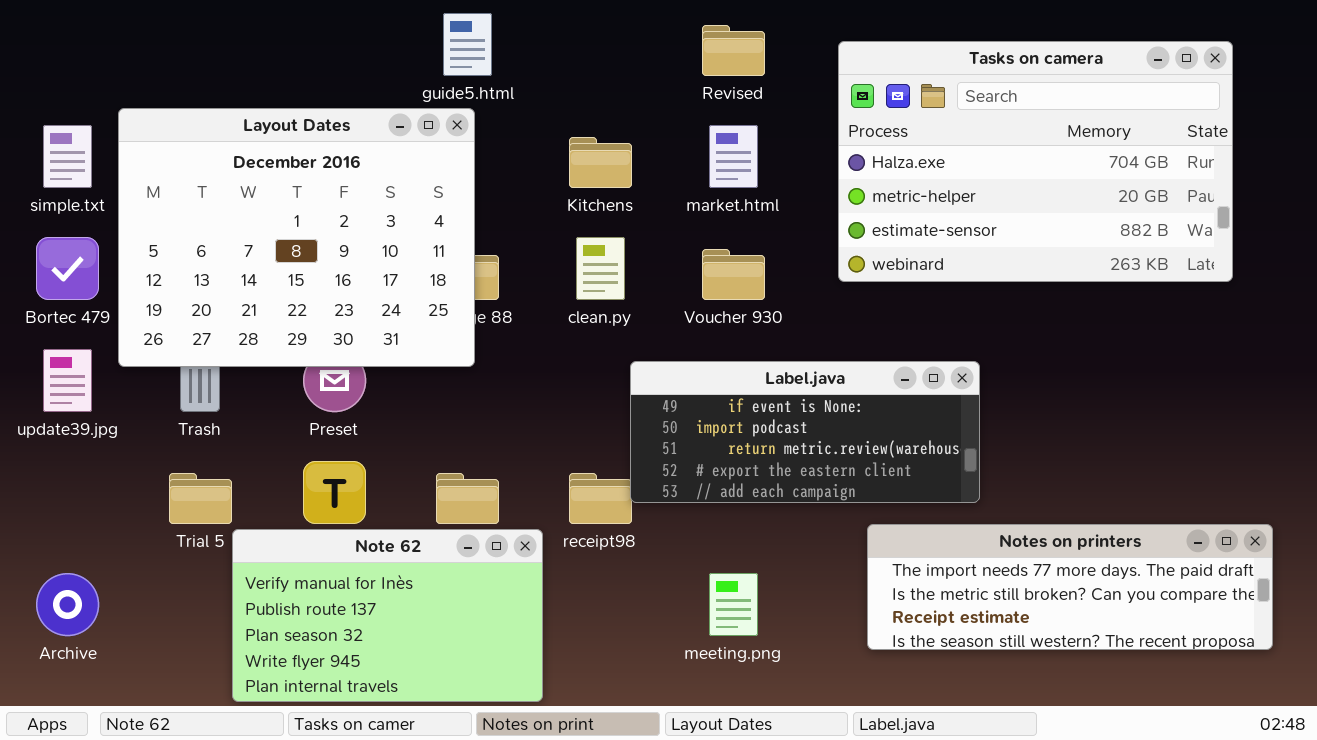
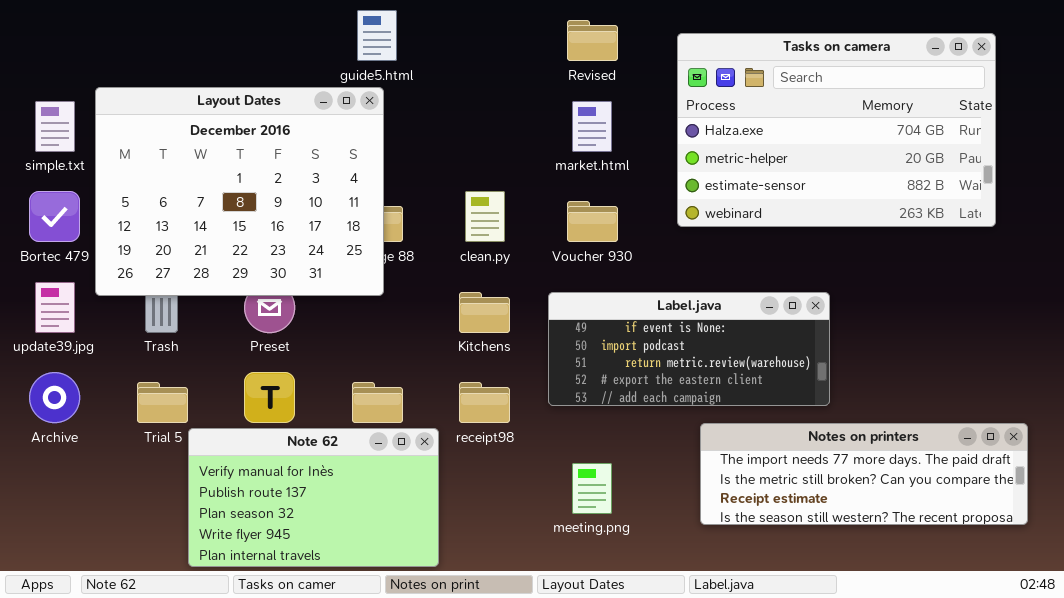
Kitchens: [569,137,632,188] -> [459,292,510,333], moved
Label.java: [630,361,980,503] -> [548,292,830,406], moved
Archive: [36,573,99,636] -> [29,372,80,423], moved

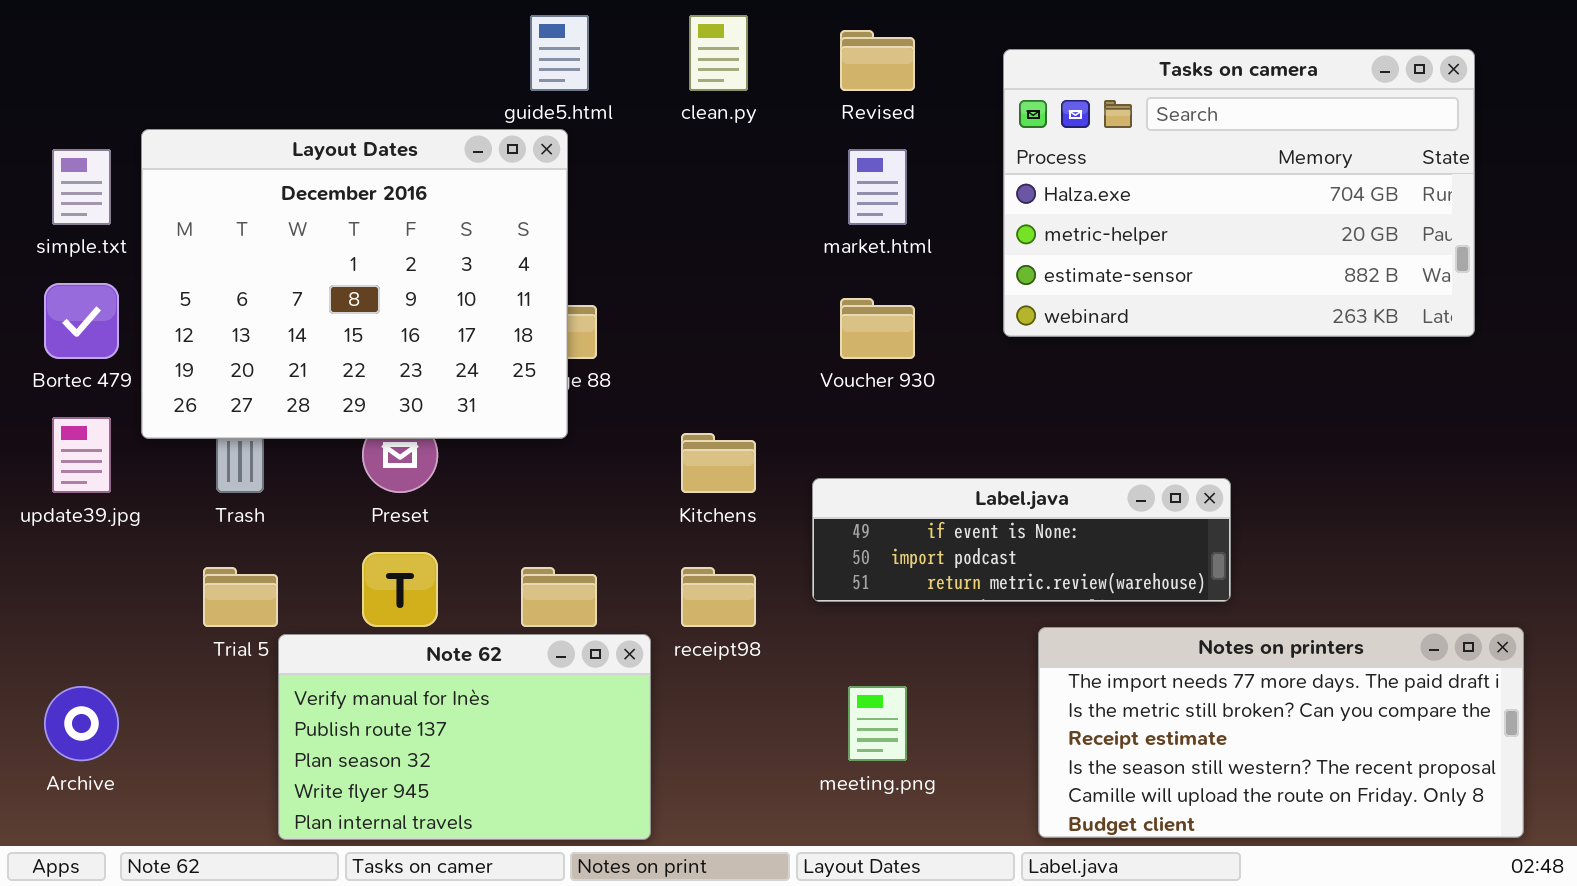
clean.py: [465,191,505,242] -> [689,15,748,91], moved
Label.java: [548,292,830,406] -> [812,478,1231,602], resized
Archive: [29,372,80,423] -> [44,686,119,761], moved
Notes on printers: [700,423,1028,525] -> [1038,627,1524,838], resized

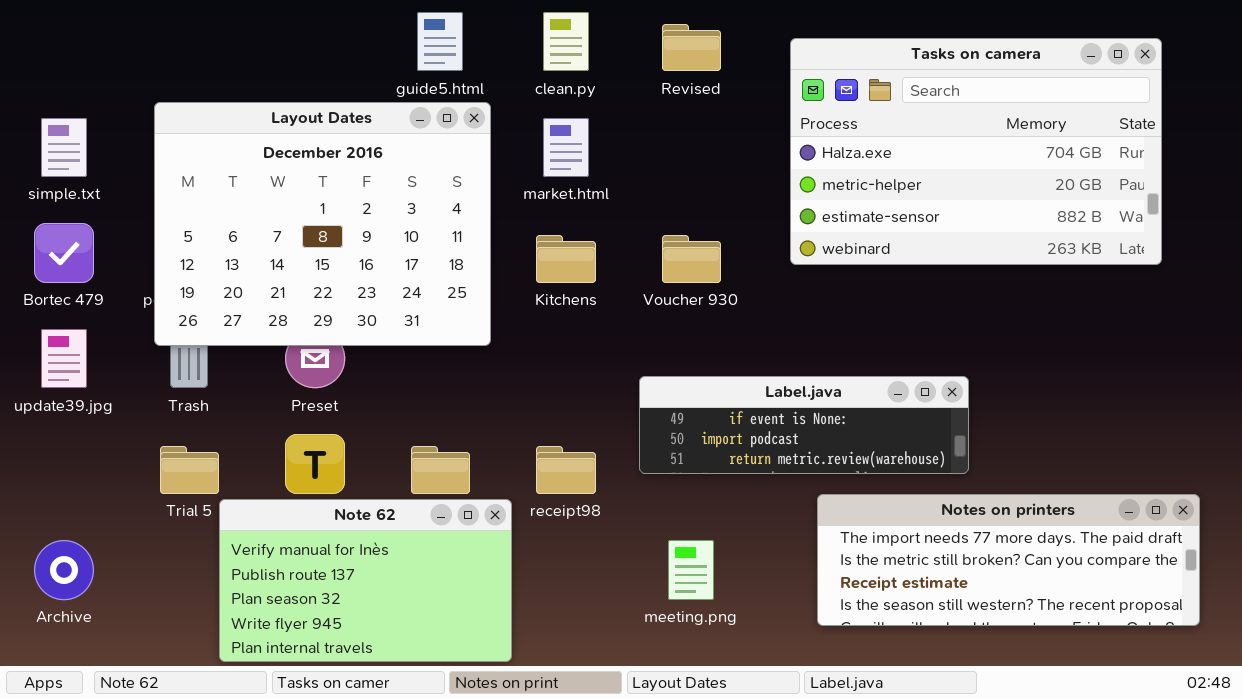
Layout Dates: [141,129,568,439] -> [154,102,491,346], moved
market.html: [848,149,907,225] -> [543,118,589,177], moved
Kitchens: [681,433,756,493] -> [536,235,596,283], moved
Notes on printers: [1038,627,1524,838] -> [817,494,1200,626], resized

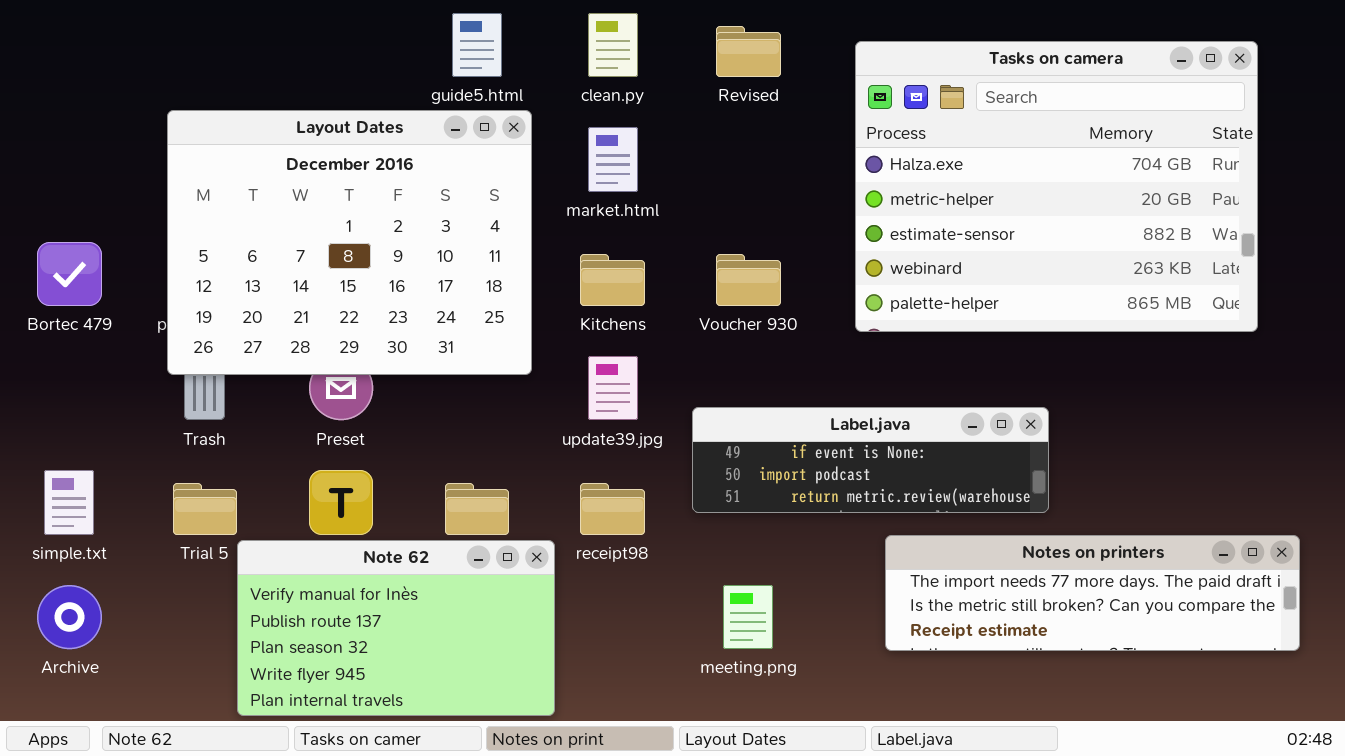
Tasks on camera: [790,38,1162,265] -> [855,41,1258,332], resized
simple.txt: [41,118,87,177] -> [44,470,94,535], moved
update39.jpg: [41,329,87,388] -> [588,356,638,420], moved
Notes on printers: [817,494,1200,626] -> [885,535,1300,651], resized

